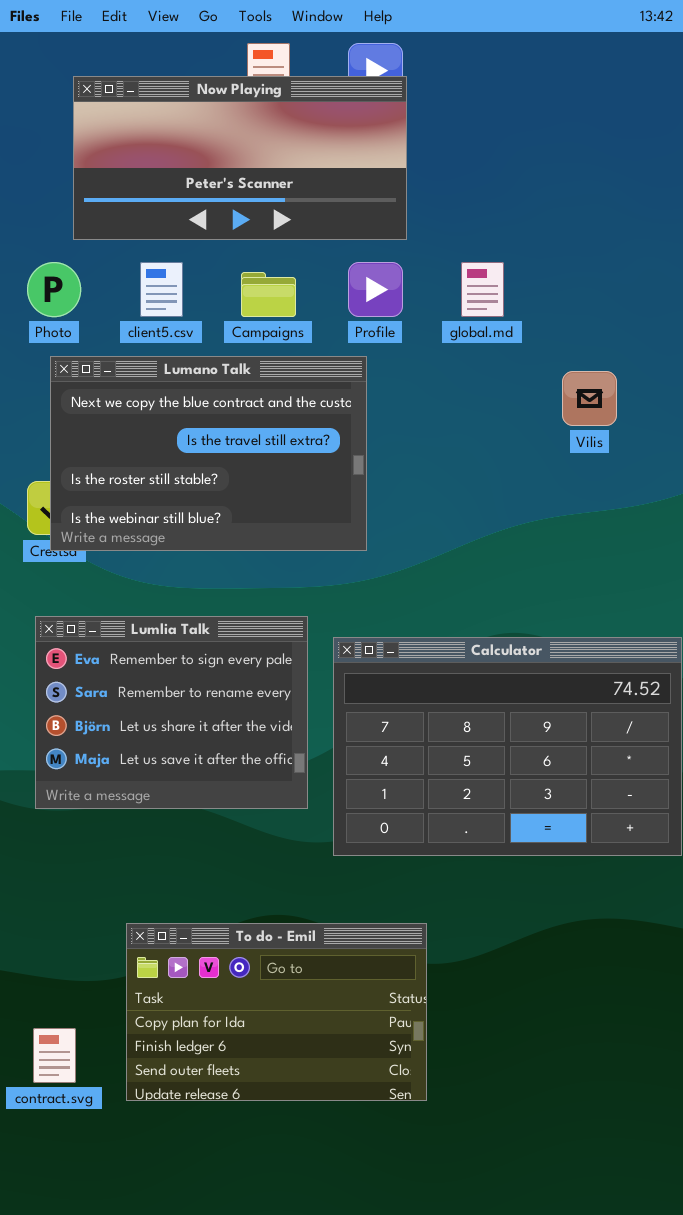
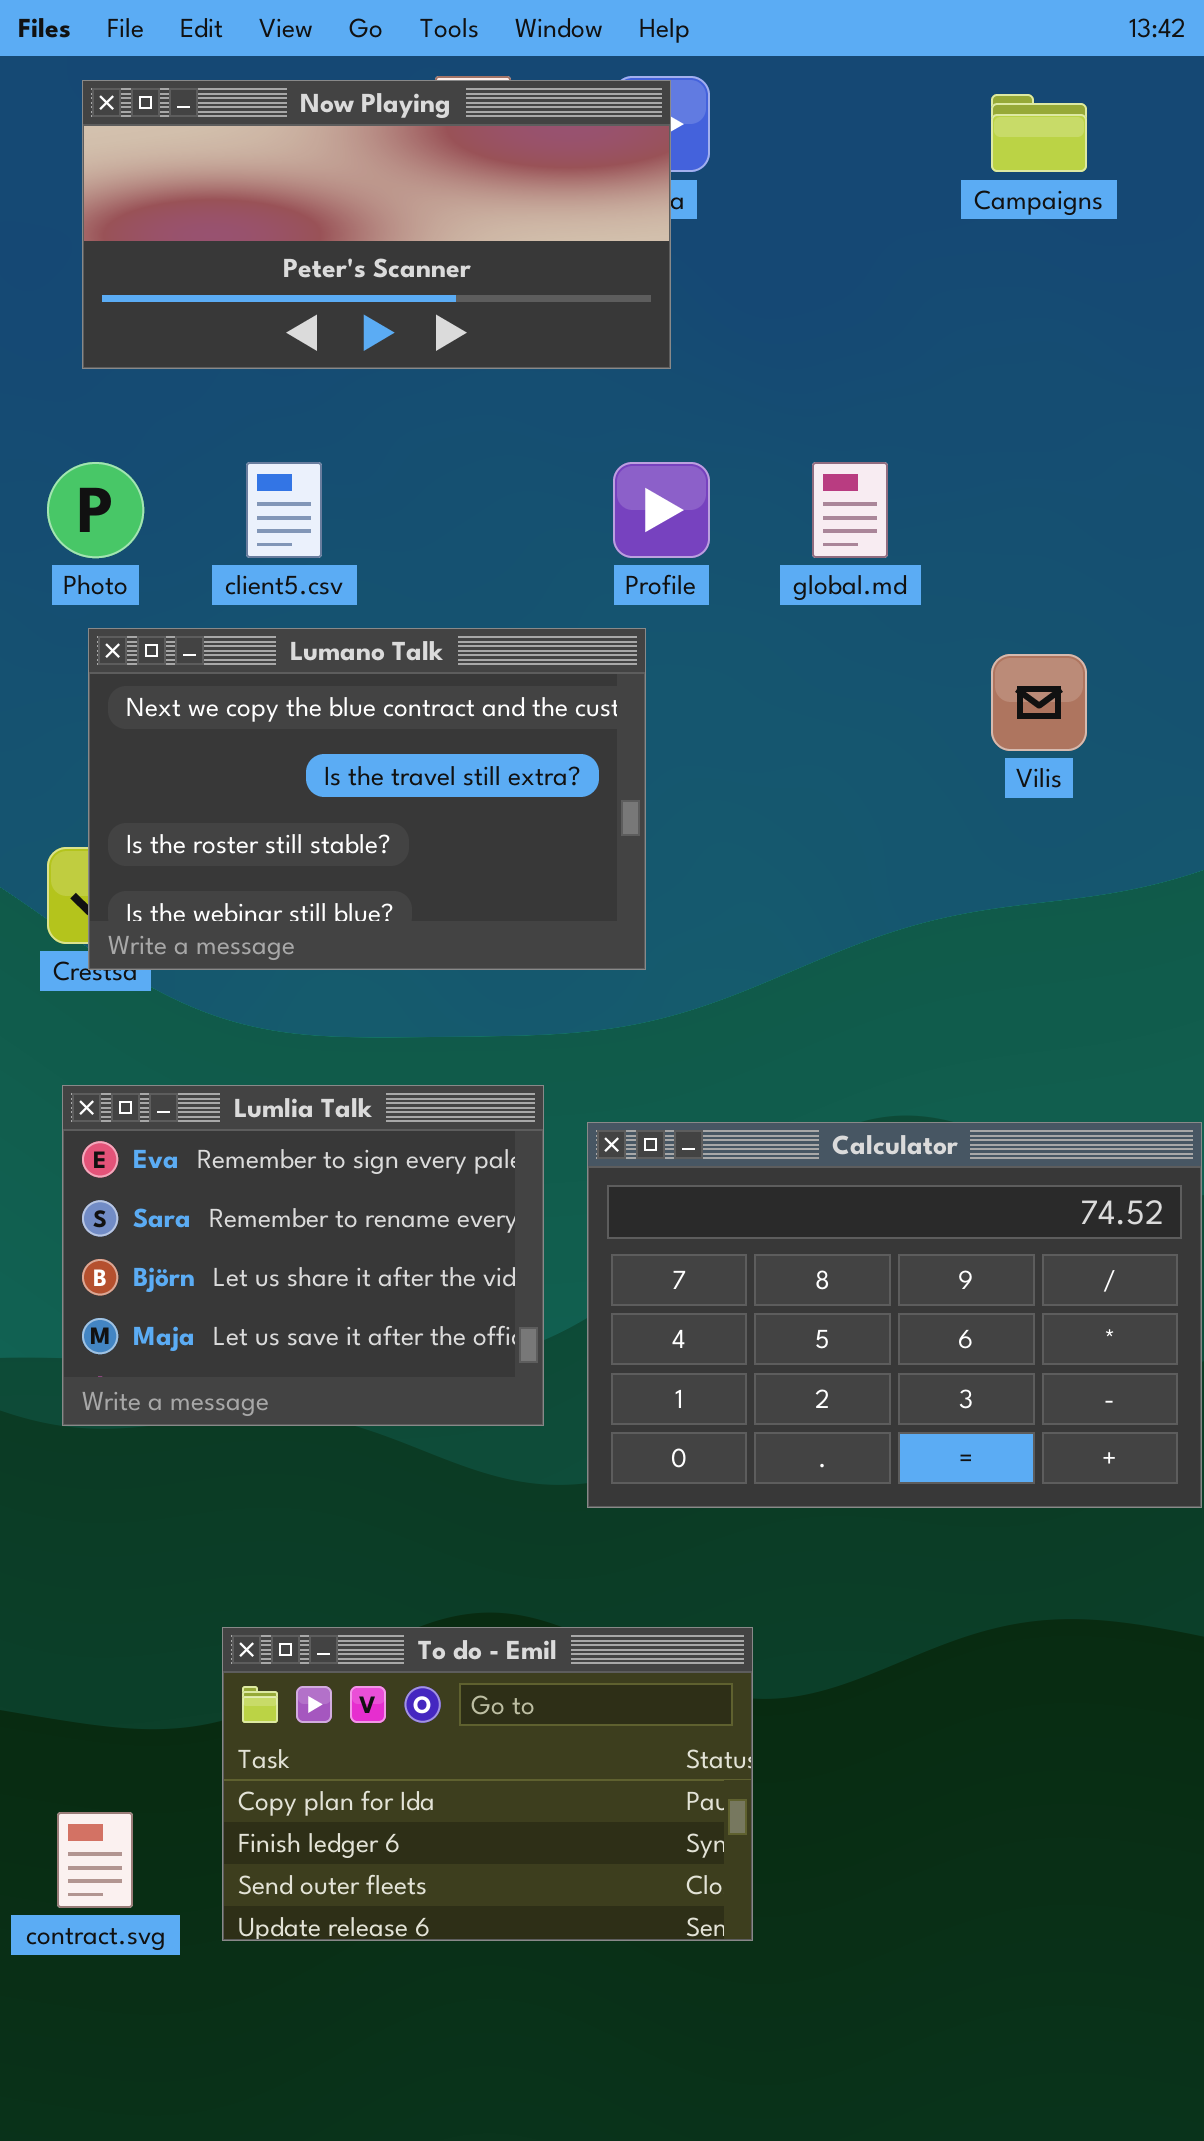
Now Playing: [73,76,407,240] -> [82,80,671,369], moved
Campaigns: [241,272,296,317] -> [991,94,1087,172], moved

